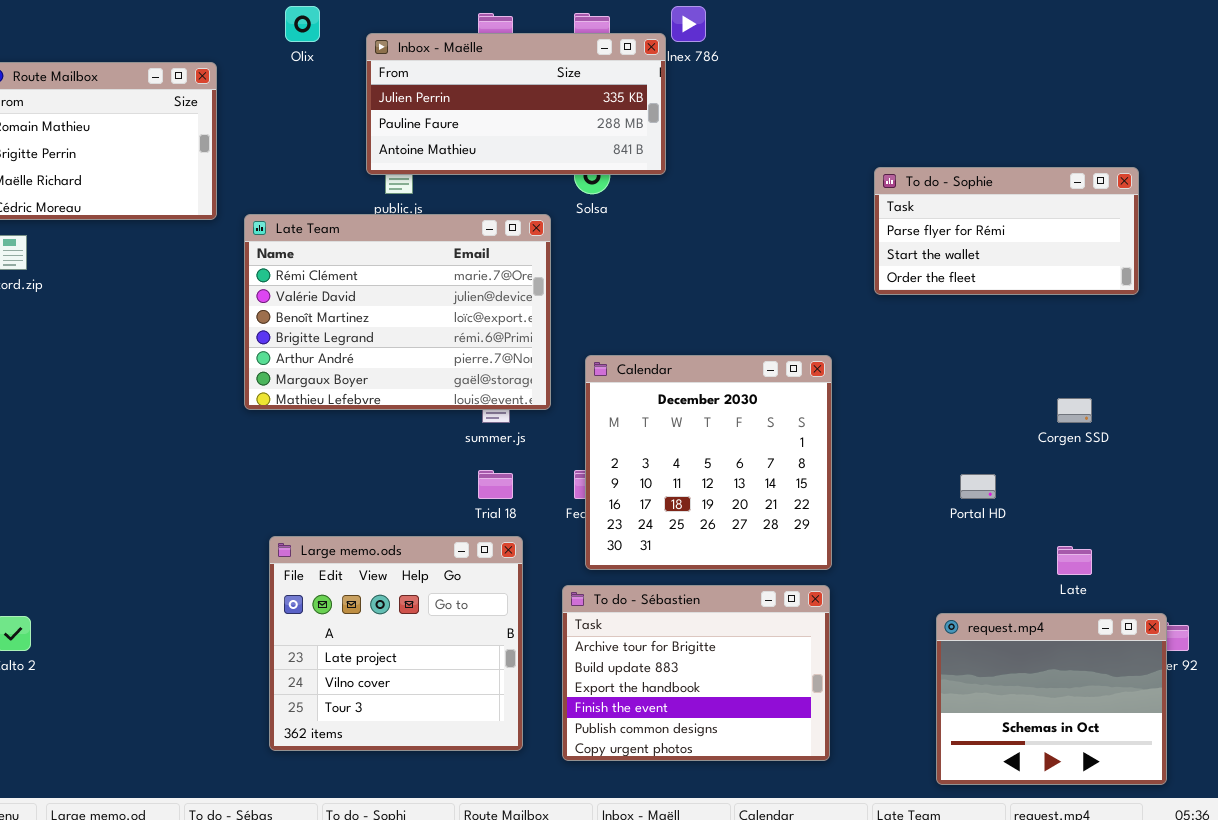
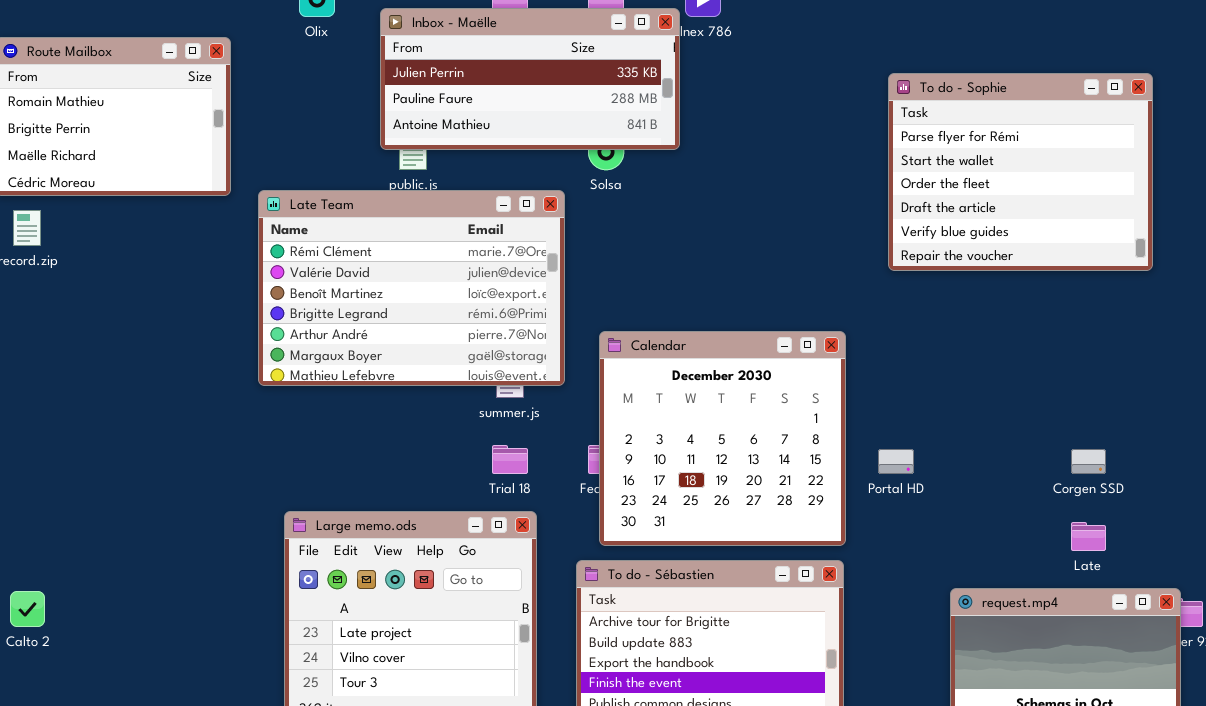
To do - Sophie: [874,167,1139,295] -> [888,73,1153,271], resized
Corgen SSD: [1057,398,1092,423] -> [1071,449,1106,474], moved
Portal HD: [960,474,996,499] -> [878,449,914,474], moved

